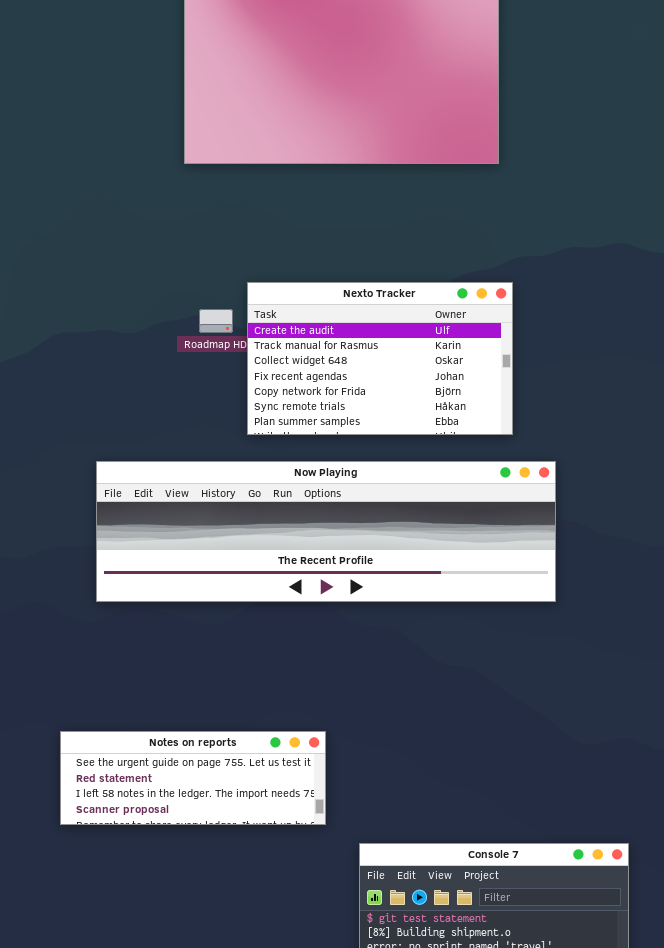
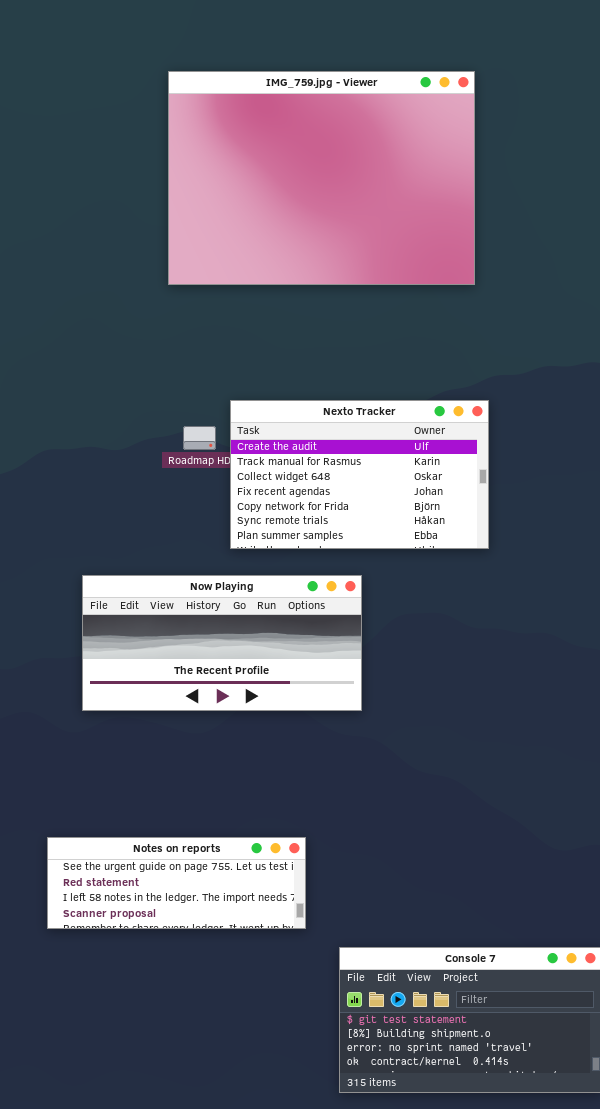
Now Playing: [96,461,556,602] -> [82,575,362,711], resized

